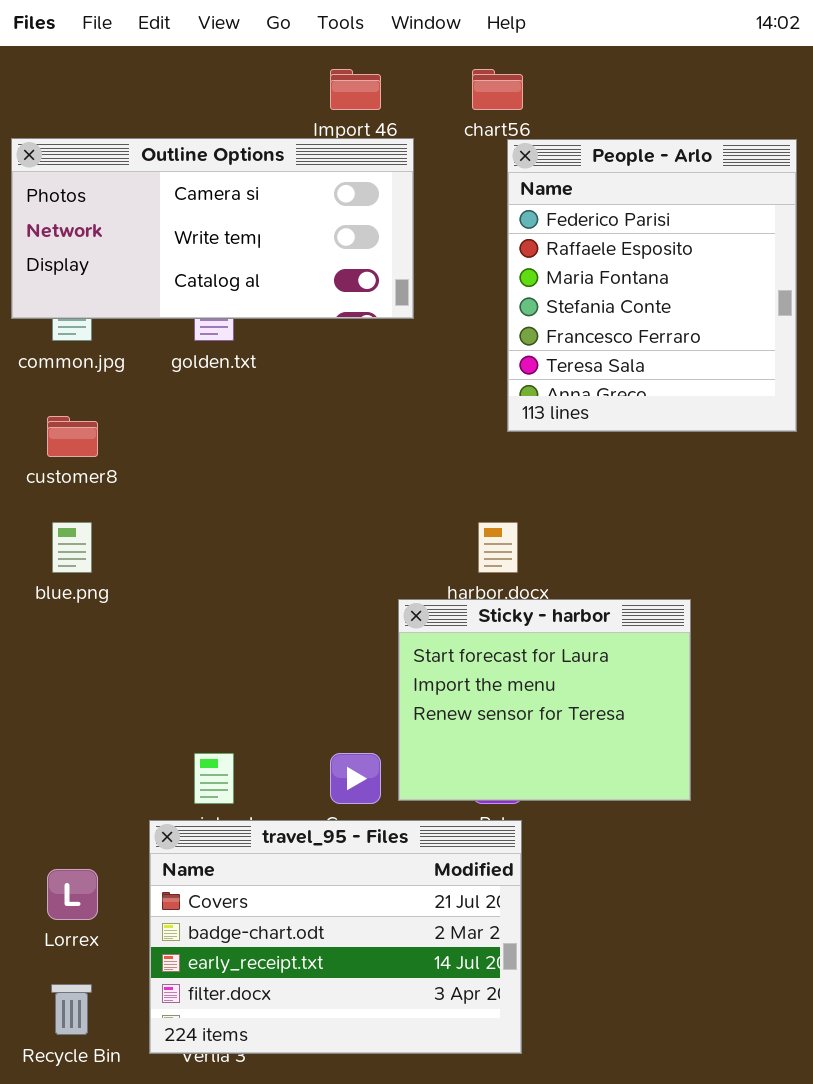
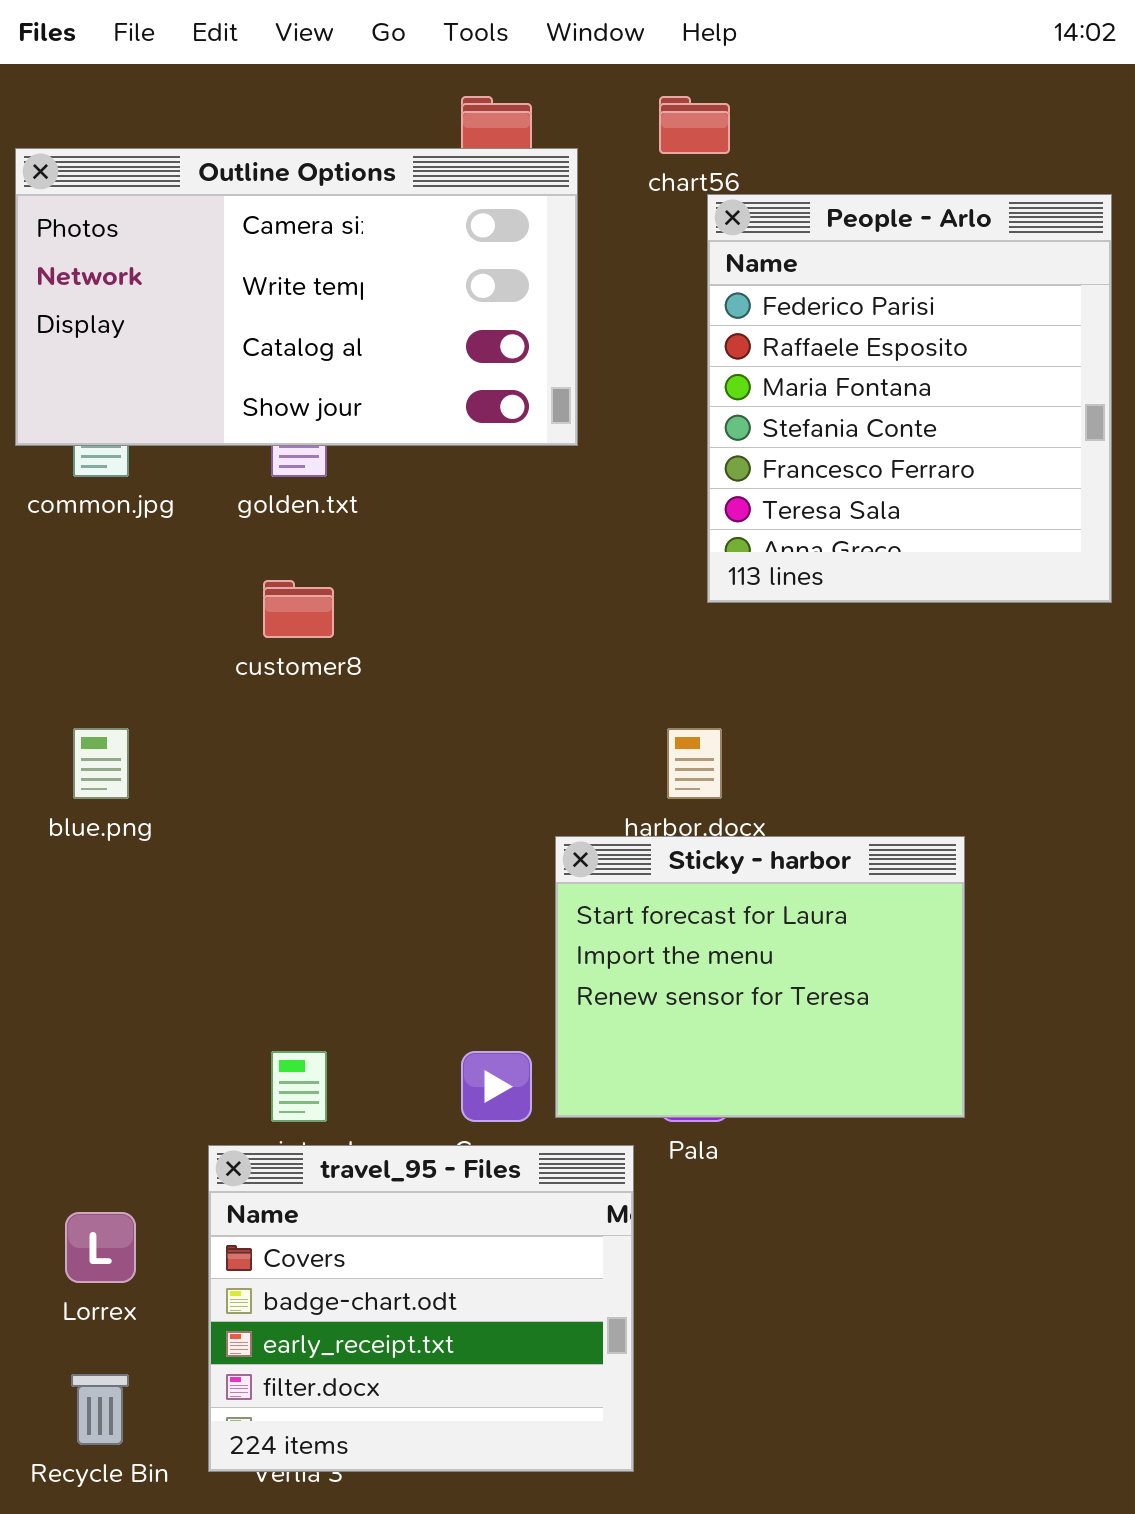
Outline Options: [11,138,414,319] -> [15,148,578,446], resized
customer8: [47,416,98,457] -> [263,580,334,638], moved
travel_95 - Files: [149,820,522,1054] -> [208,1145,634,1472], resized

